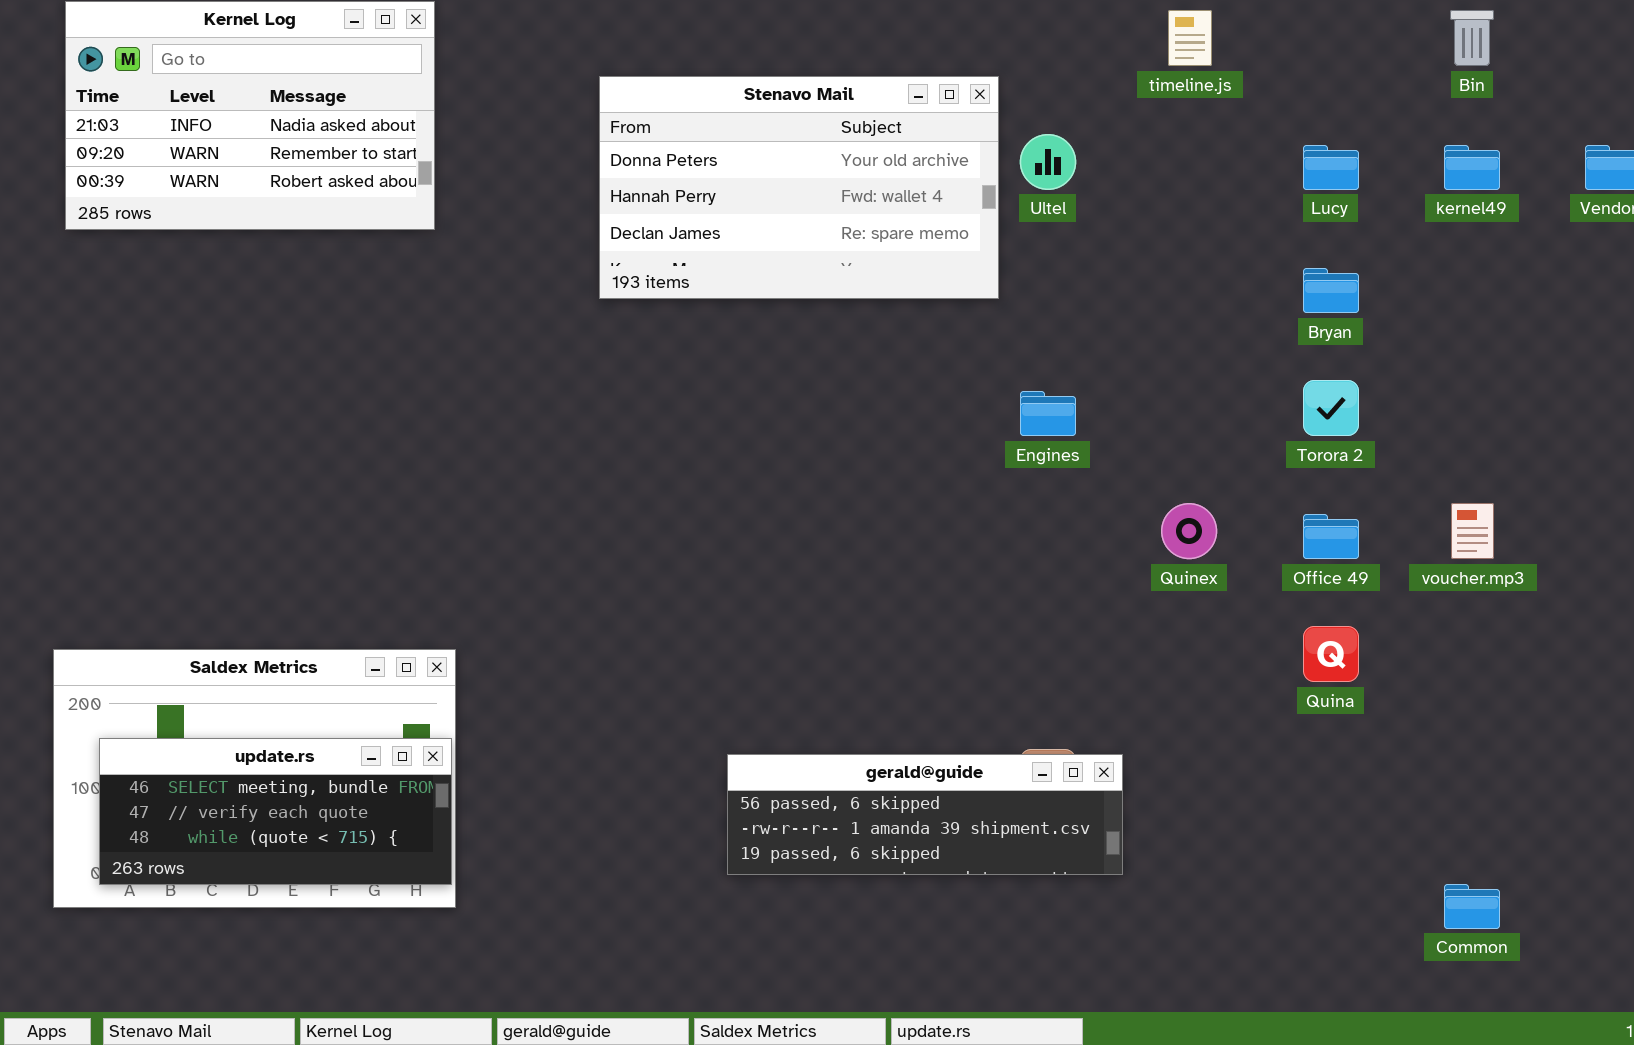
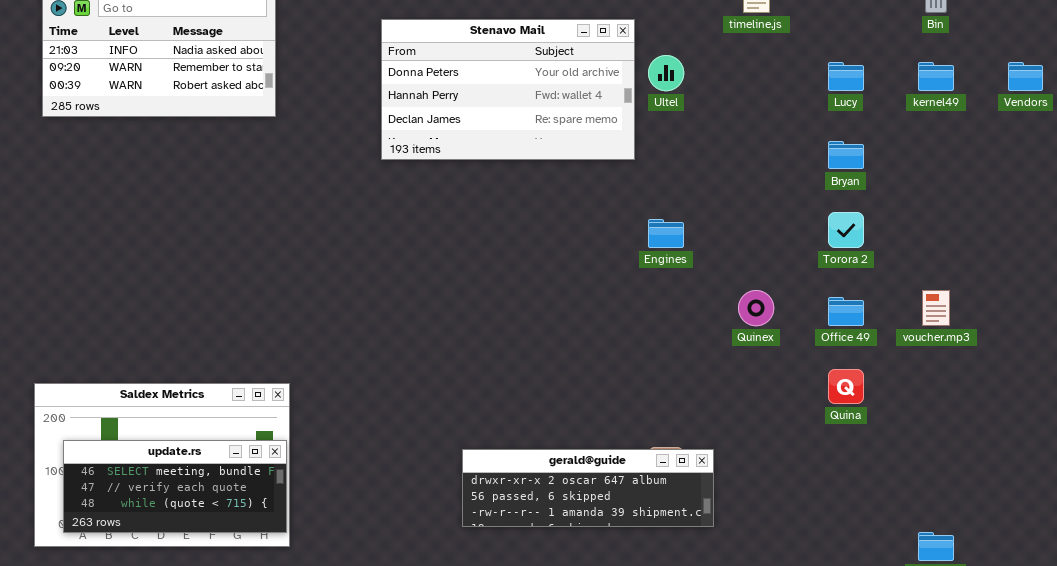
gerald@guide: [727,754,1123,875] -> [462,449,714,527], scrolled up 1 row

